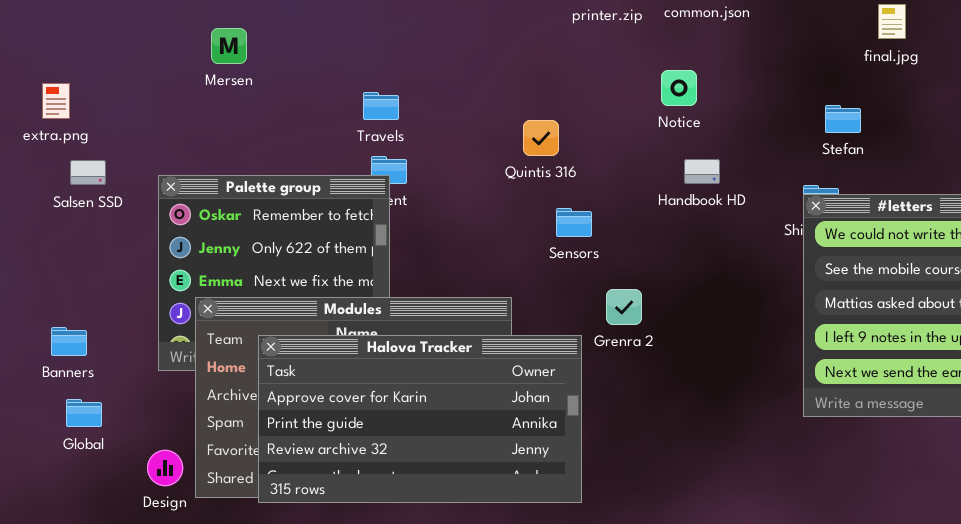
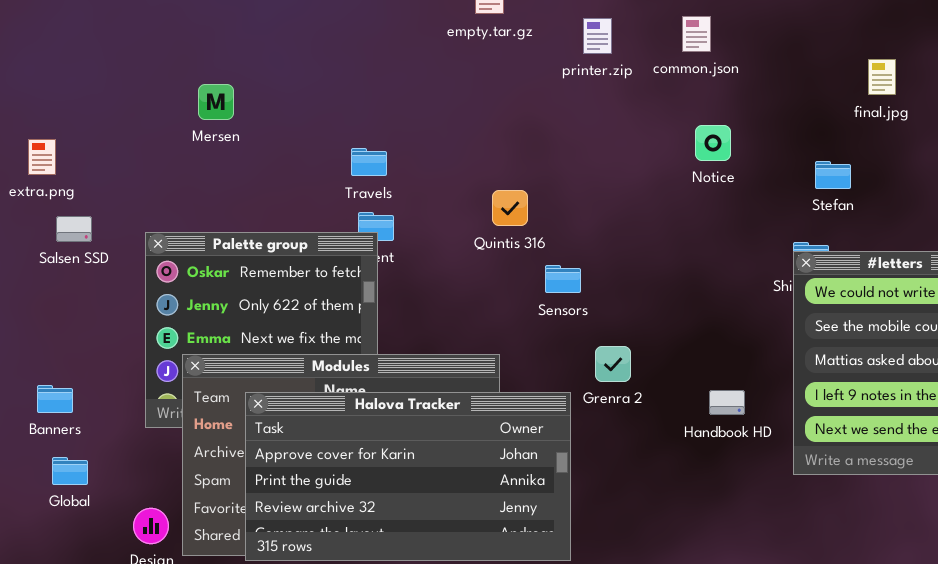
Notice: [661,70,697,106] -> [695,125,731,161], moved
Quintis 316: [523,120,559,156] -> [492,190,528,226], moved
Handbook HD: [684,159,720,184] -> [709,390,745,415], moved

